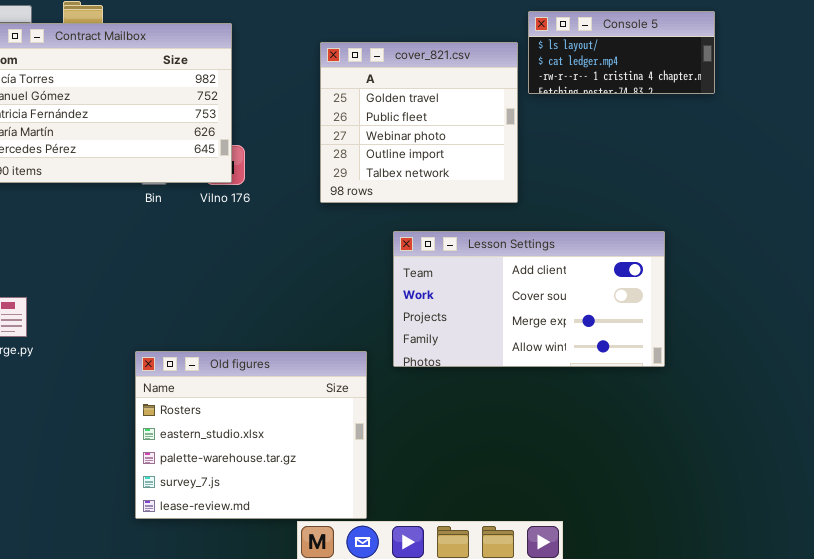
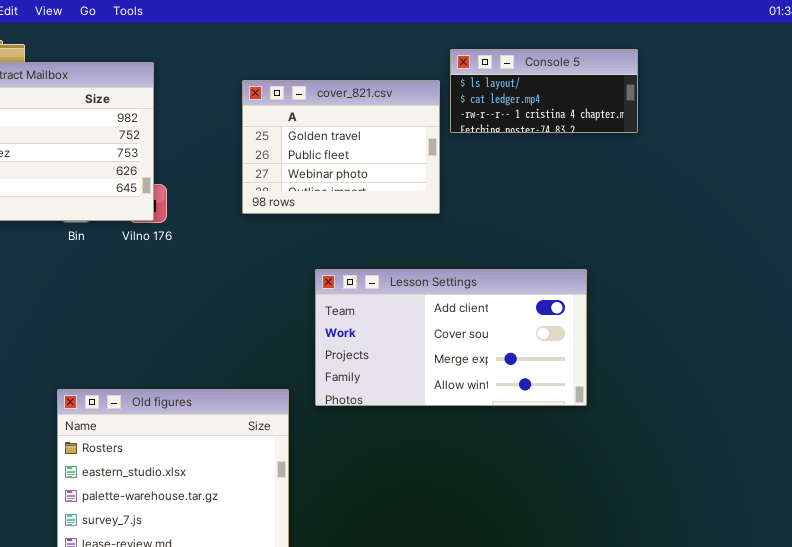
cover_821.csv: [320,42,518,203] -> [242,80,440,214], resized

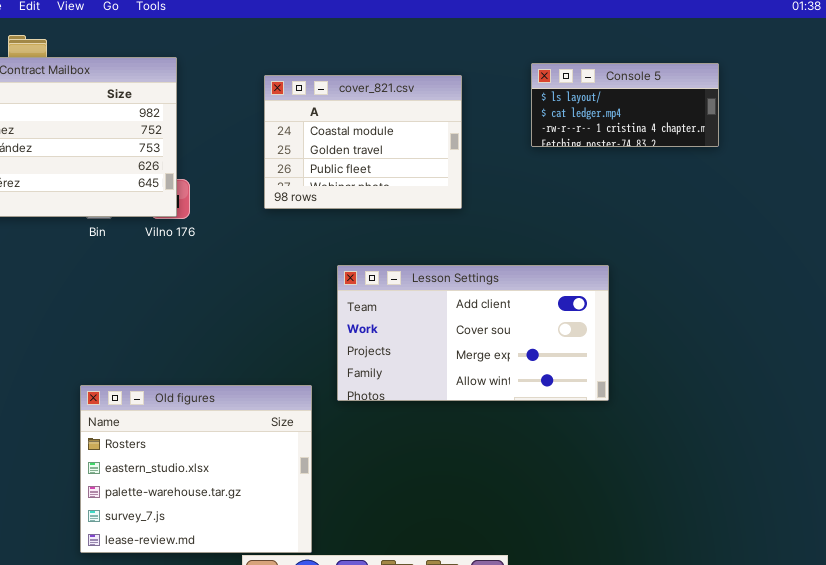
Console 5: [450,49,638,133] -> [531,63,719,147], moved
cover_821.csv: [242,80,440,214] -> [264,75,462,209], scrolled up 1 row

